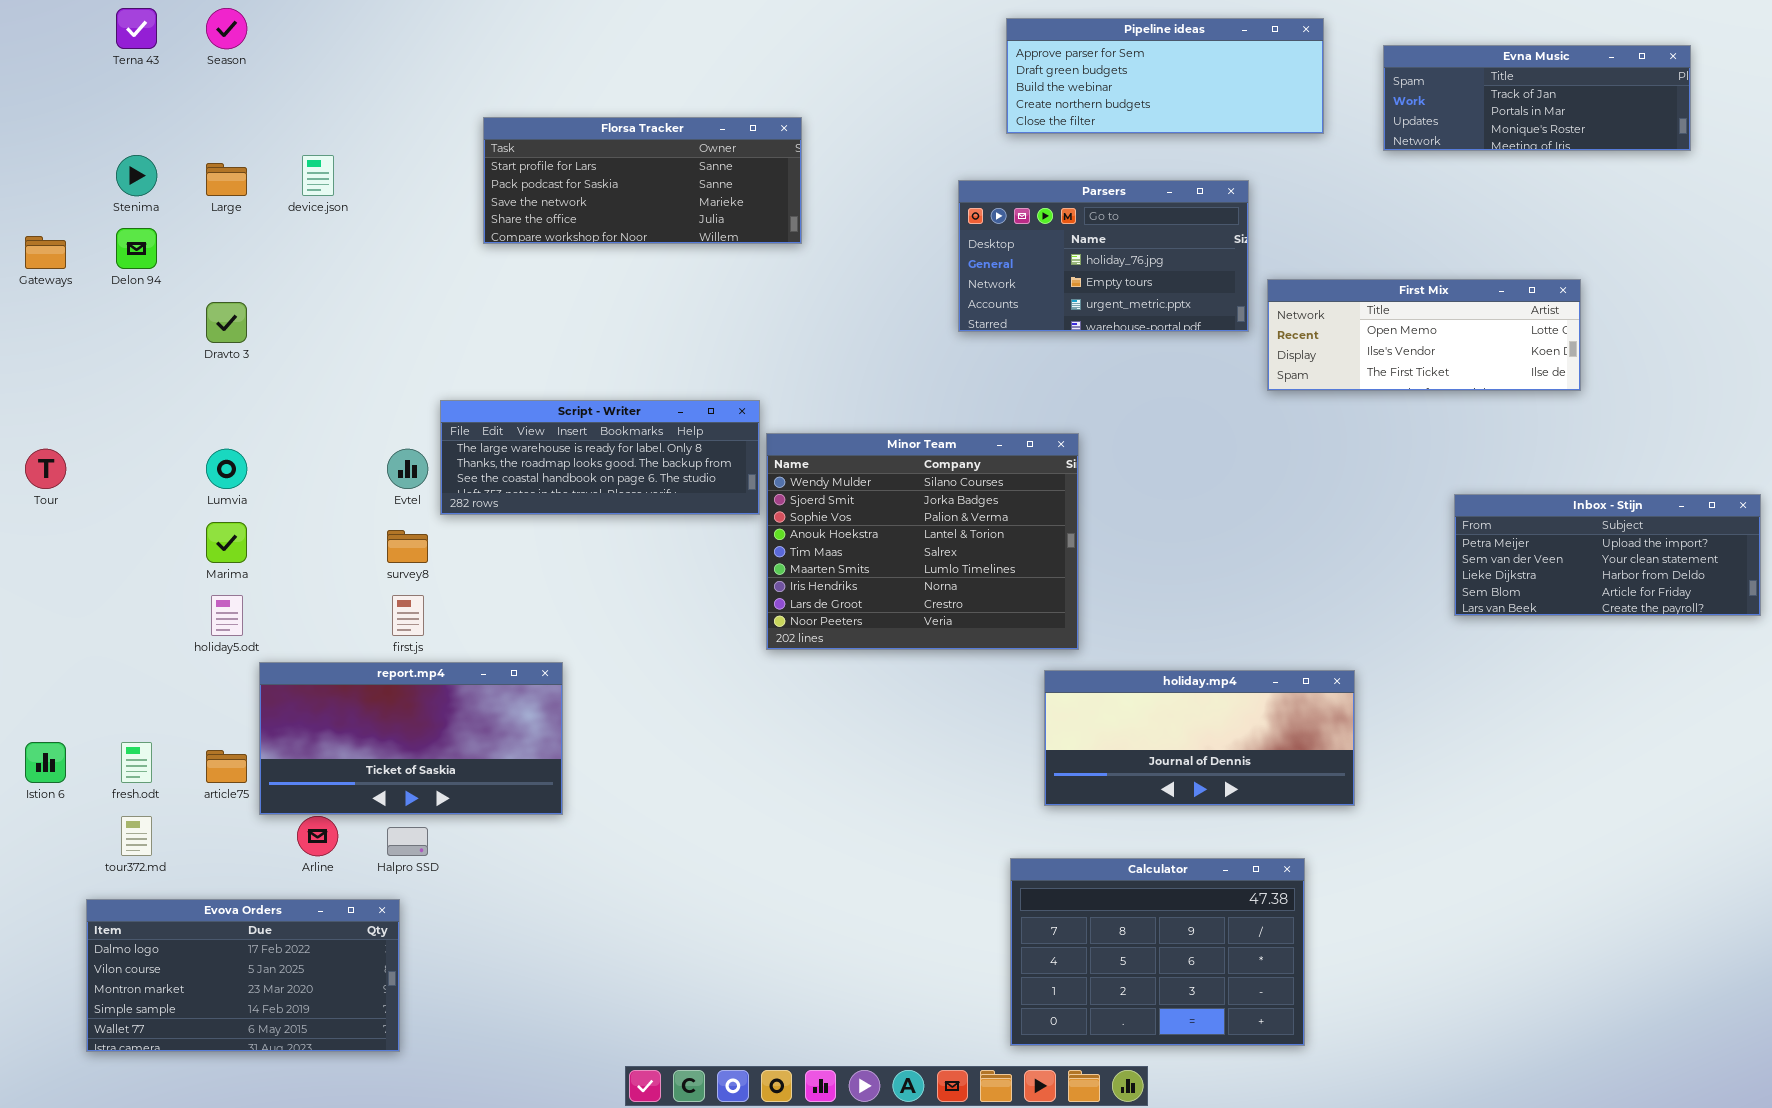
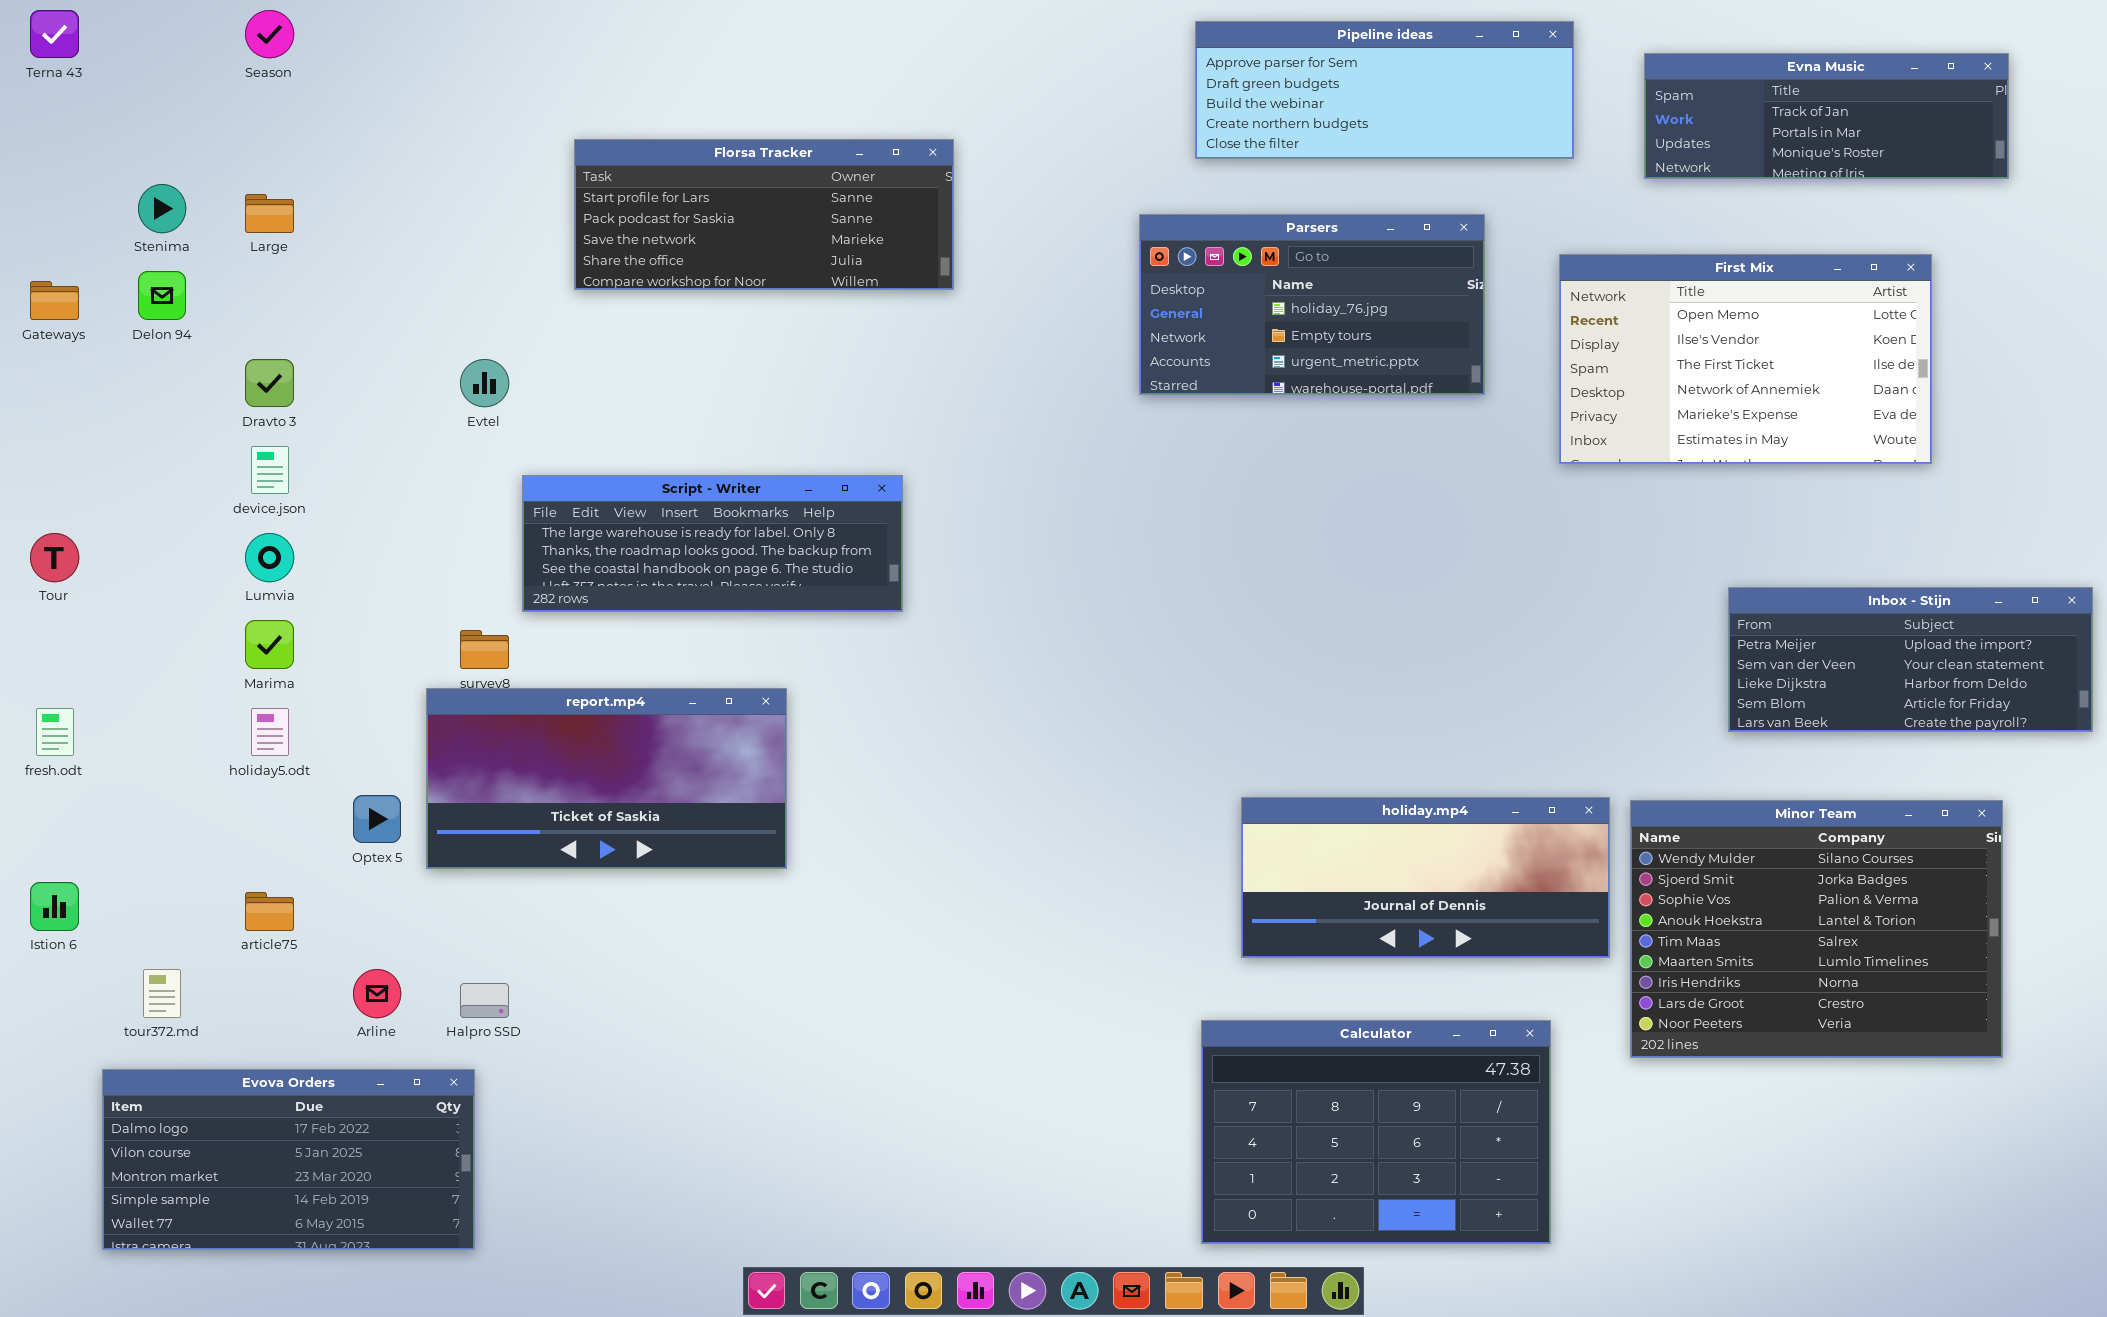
Terna 43: [116,8,157,49] -> [30,10,79,58], moved
device.json: [302,155,334,196] -> [251,446,289,494], moved
First Mix: [1267,279,1581,391] -> [1559,254,1932,464], moved, resized
Minor Team: [766,433,1079,650] -> [1630,800,2003,1058], moved
Evtel: [387,449,428,489] -> [460,359,509,407], moved
report.mp4: [259,662,563,815] -> [426,688,787,869], moved
fresh.odt: [121,742,152,783] -> [36,708,74,756], moved

